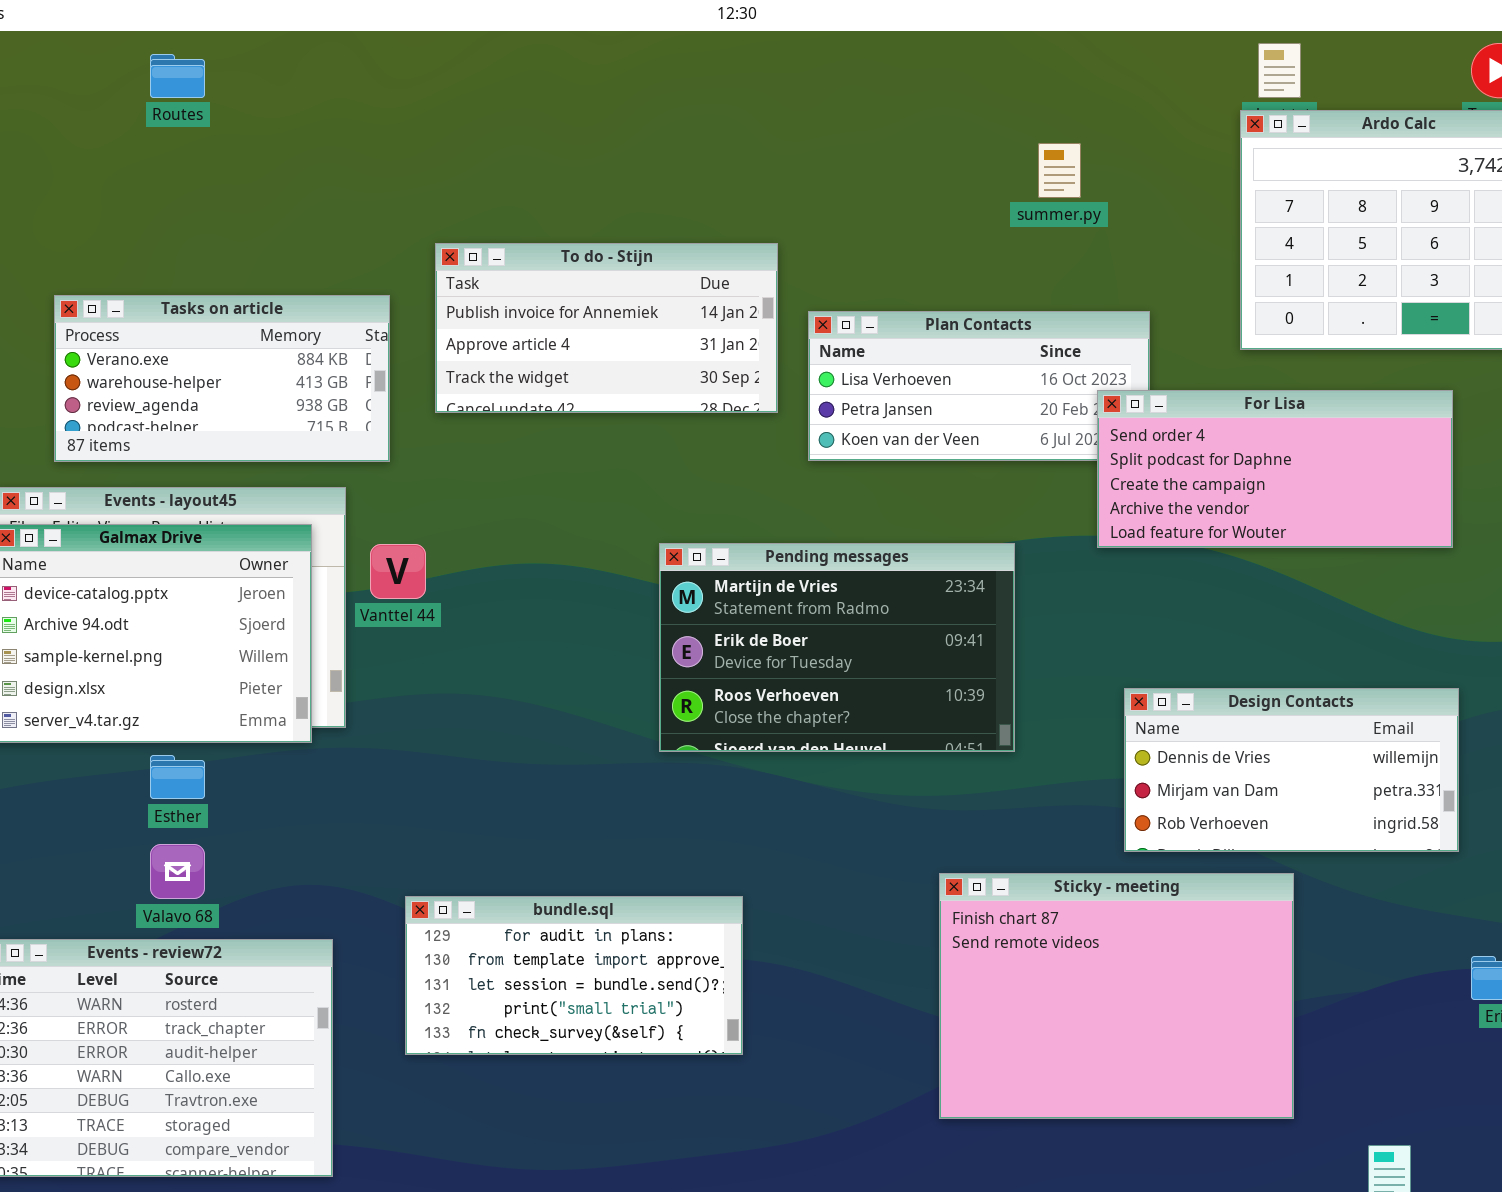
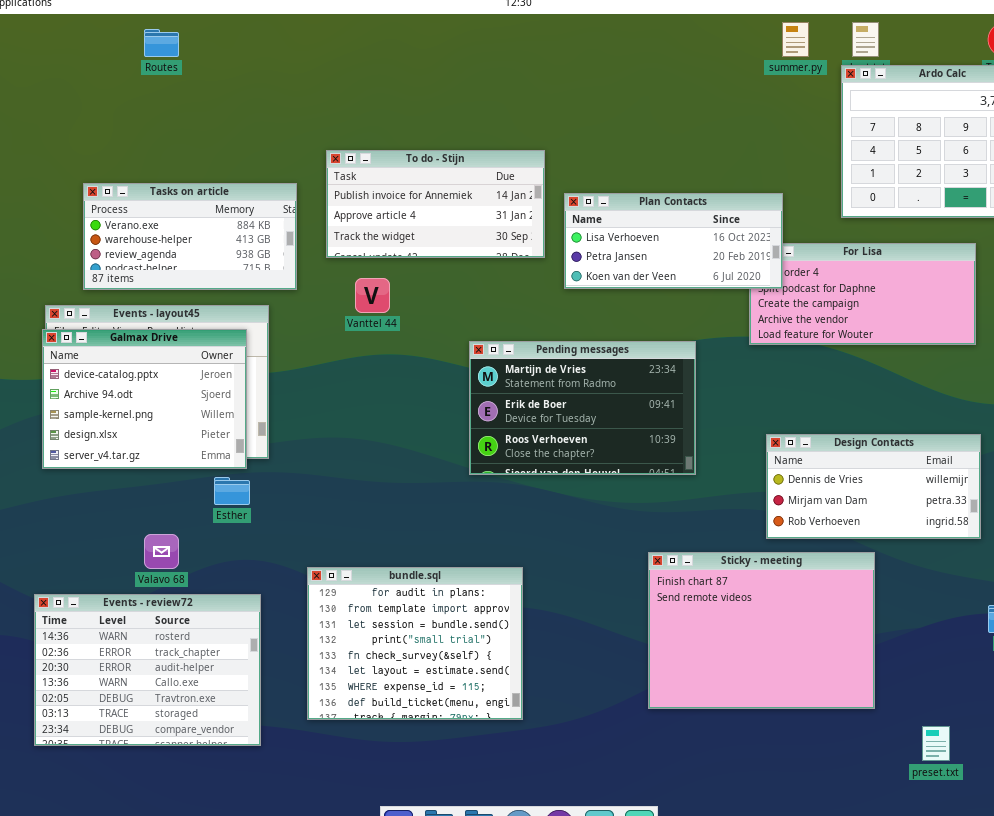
summer.py: [1038,143,1081,198] -> [782,22,809,57], moved
Plan Contacts: [808,311,1150,461] -> [564,193,783,289], raised
Vanttel 44: [370,544,426,599] -> [355,278,390,313], moved
Esther: [150,755,205,799] -> [214,477,250,505], moved
bundle.sql: [405,896,743,1055] -> [307,567,523,720], resized

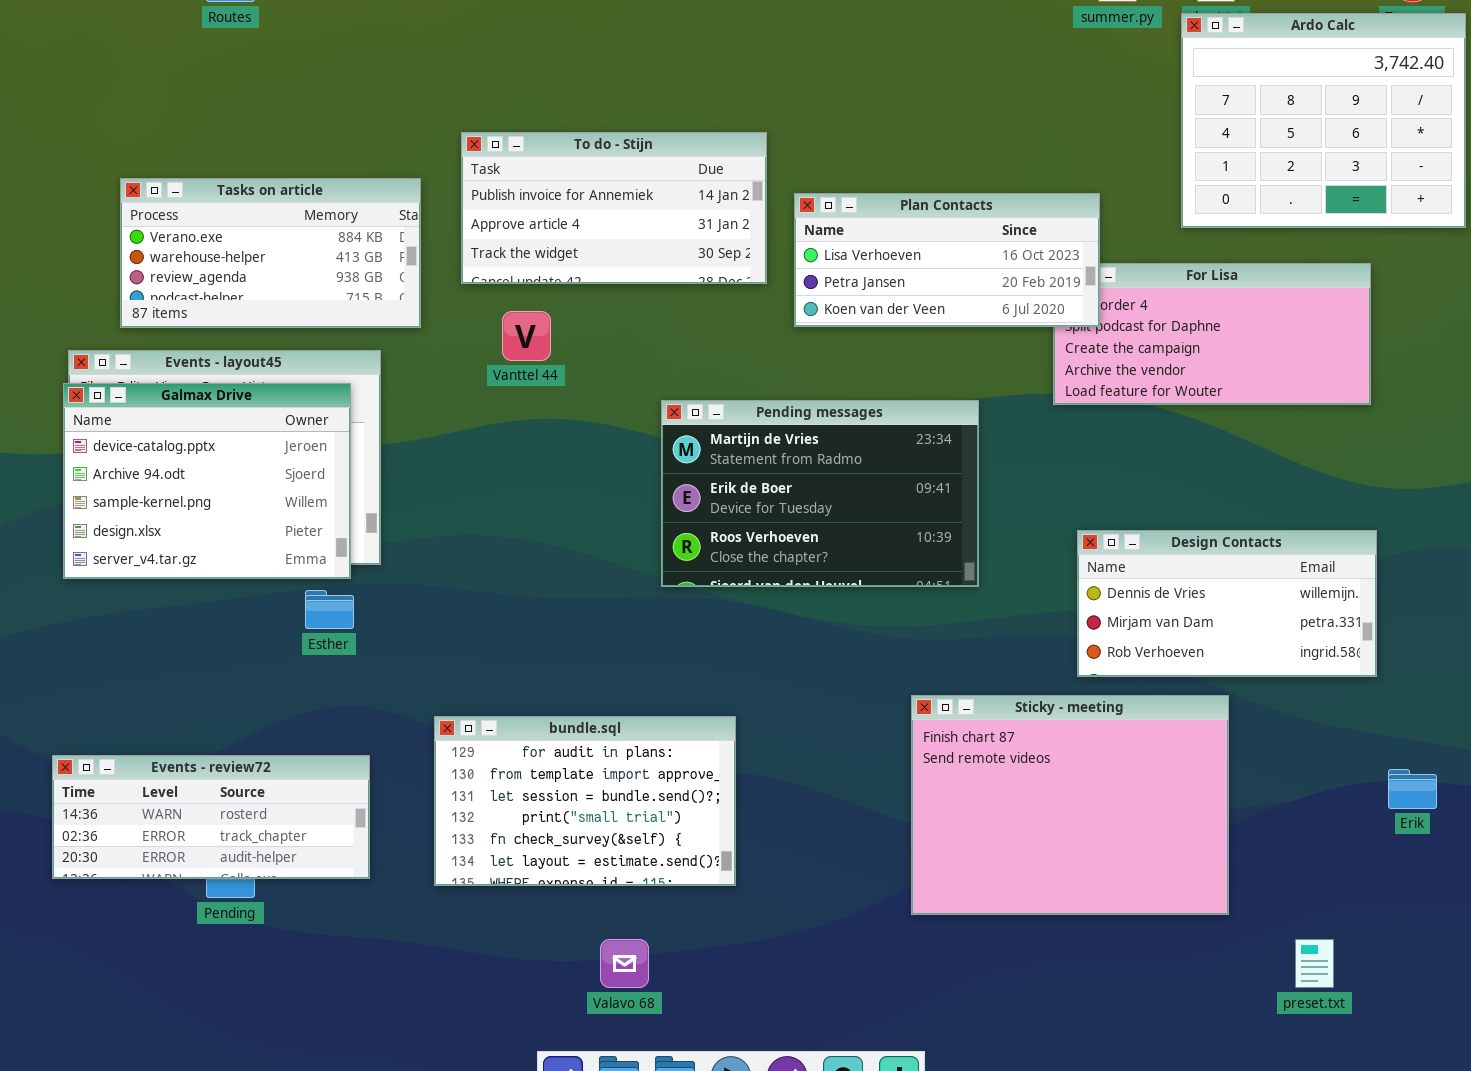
Valavo 68: [144,534,179,569] -> [600,939,649,988], moved
bundle.sql: [307,567,523,720] -> [434,716,736,886], resized
Events - review72: [34,594,261,746] -> [52,755,370,879], resized

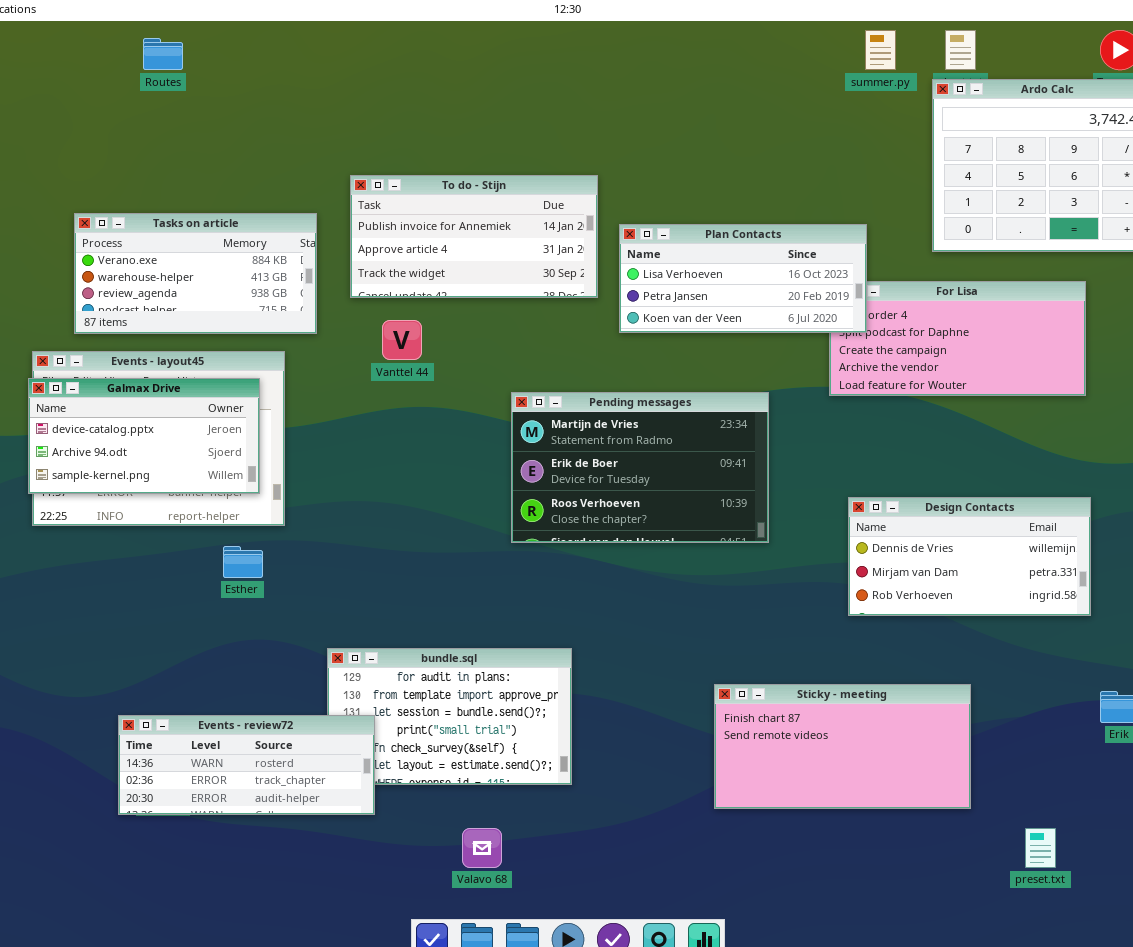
Galmax Drive: [63,383,351,579] -> [28,378,260,494], resized
Sticky - meeting: [911,695,1229,915] -> [714,684,971,809], resized
Events - review72: [52,755,370,879] -> [118,715,375,815], moved

